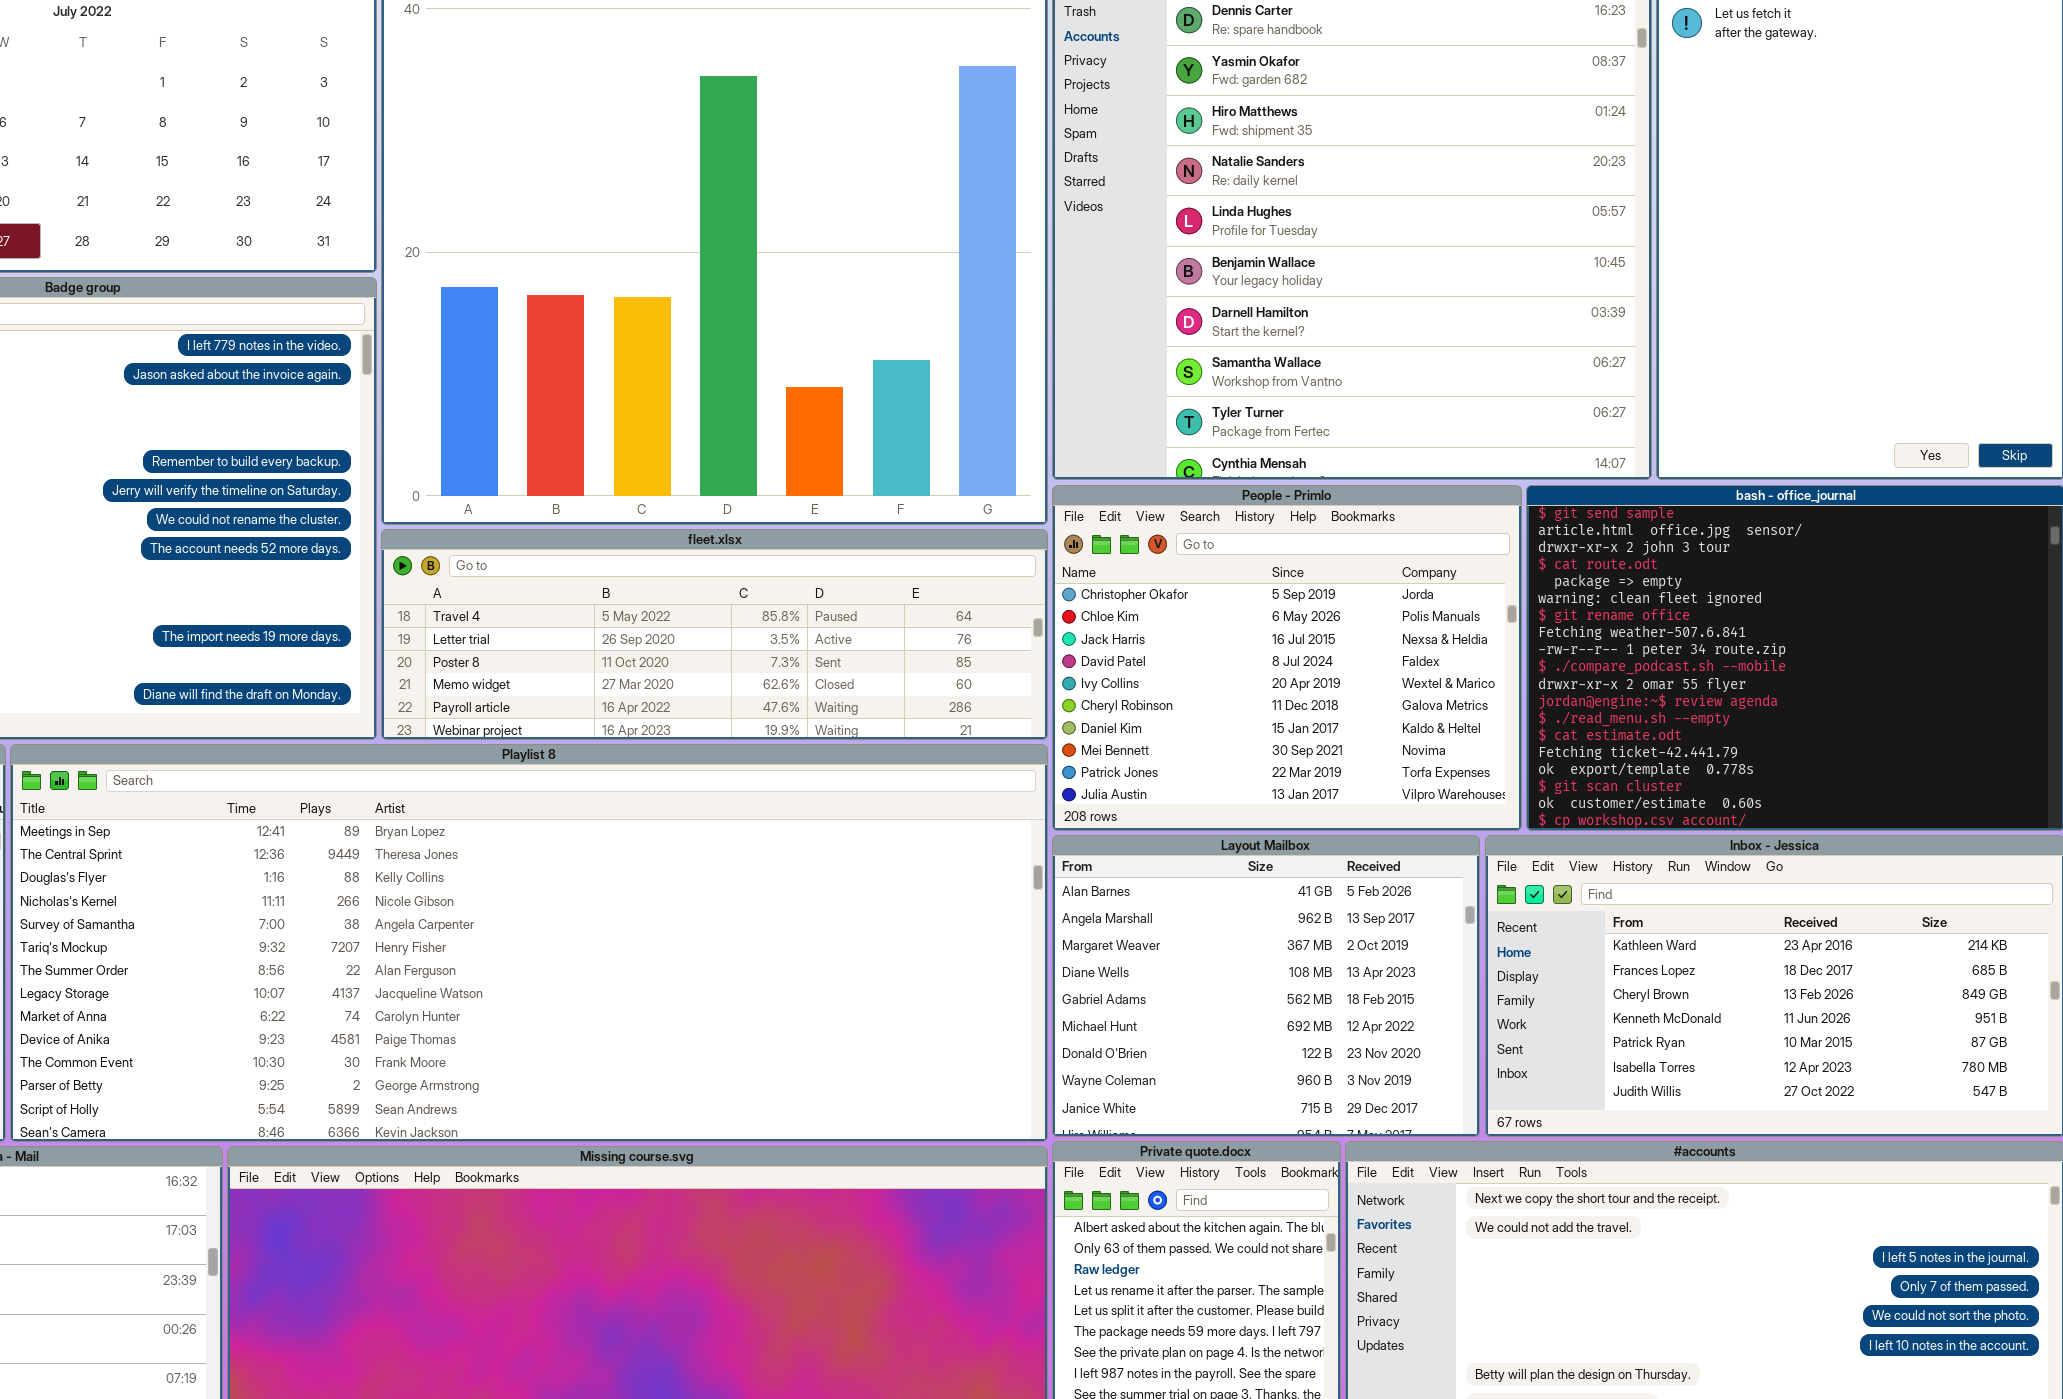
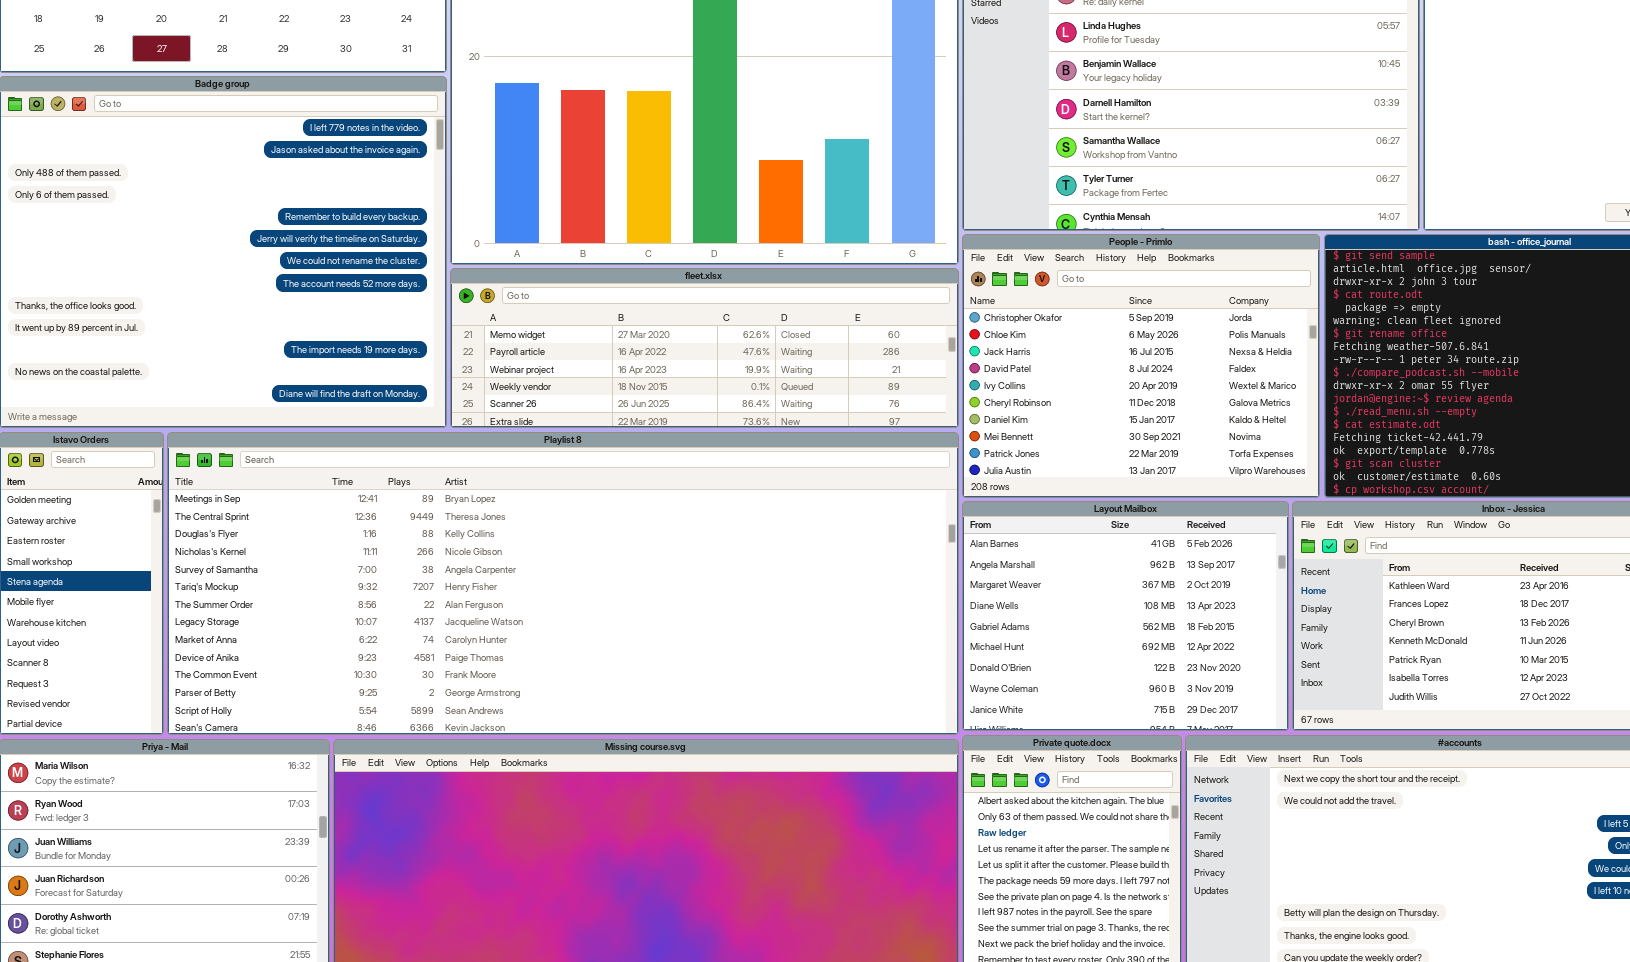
fleet.xlsx: [381,529,1048,740] -> [450,268,959,428], scrolled down 3 rows

